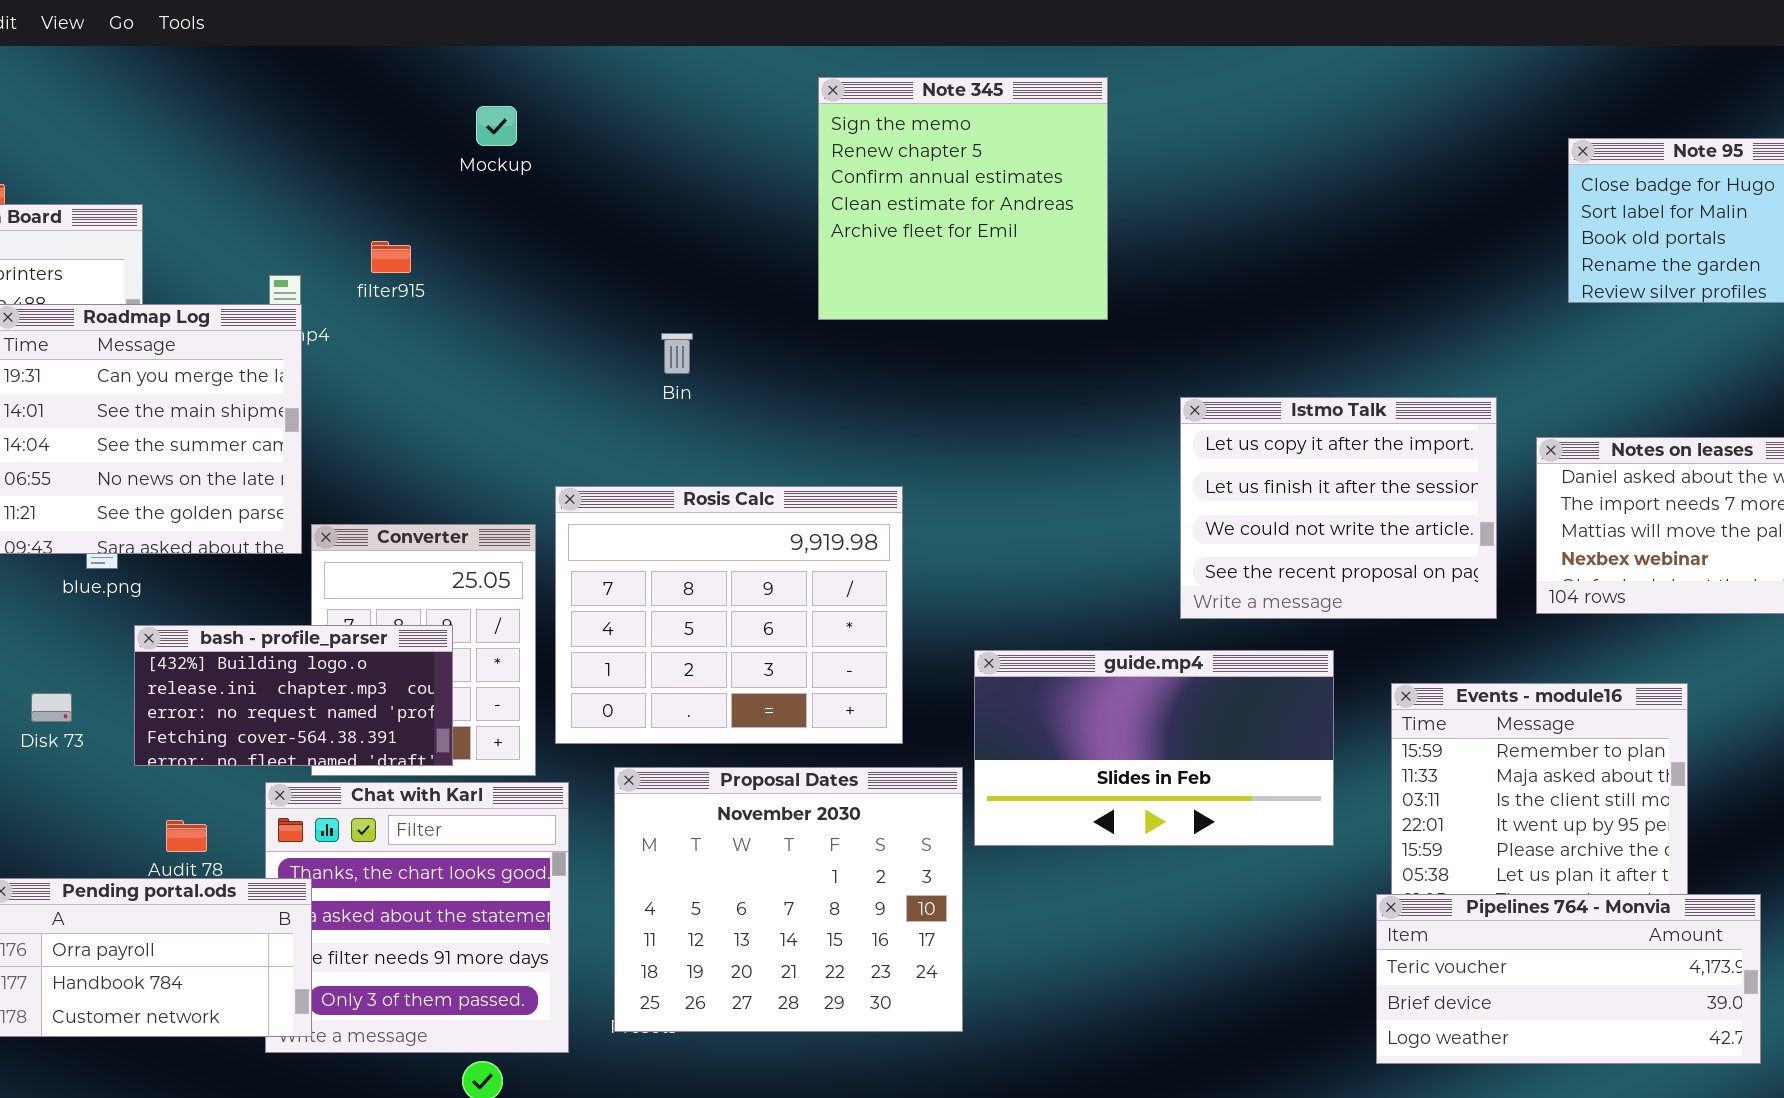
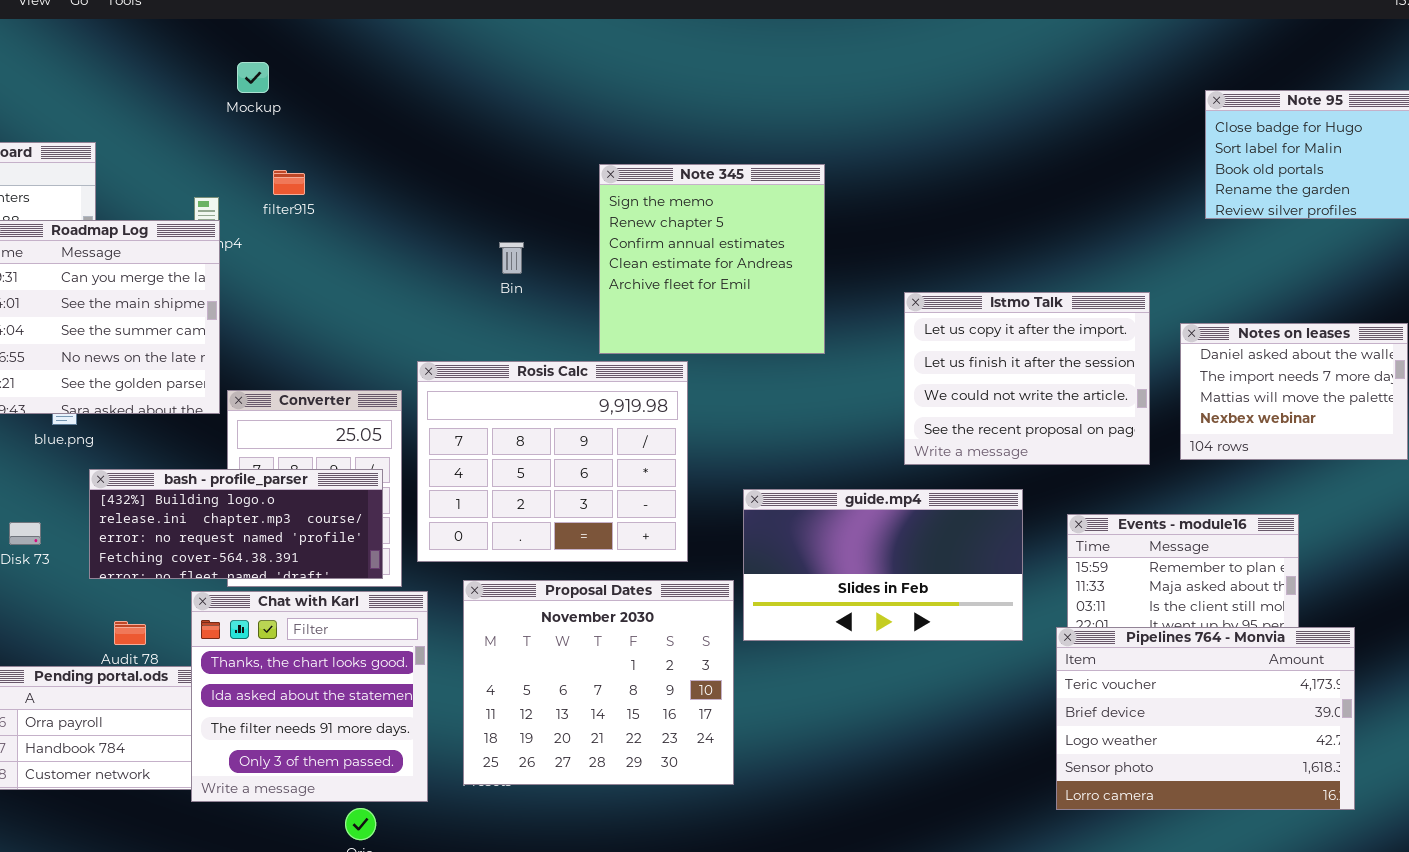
Note 345: [818,77,1108,320] -> [599,164,825,354], moved
Mockup: [476,106,517,146] -> [237,62,269,93], moved
bash - profile_parser: [134,625,453,766] -> [89,469,383,579], resized
Chat with Karl: [265,782,569,1053] -> [191,591,428,802], raised
Pipelines 764 - Monvia: [1376,894,1761,1064] -> [1056,627,1355,810], resized

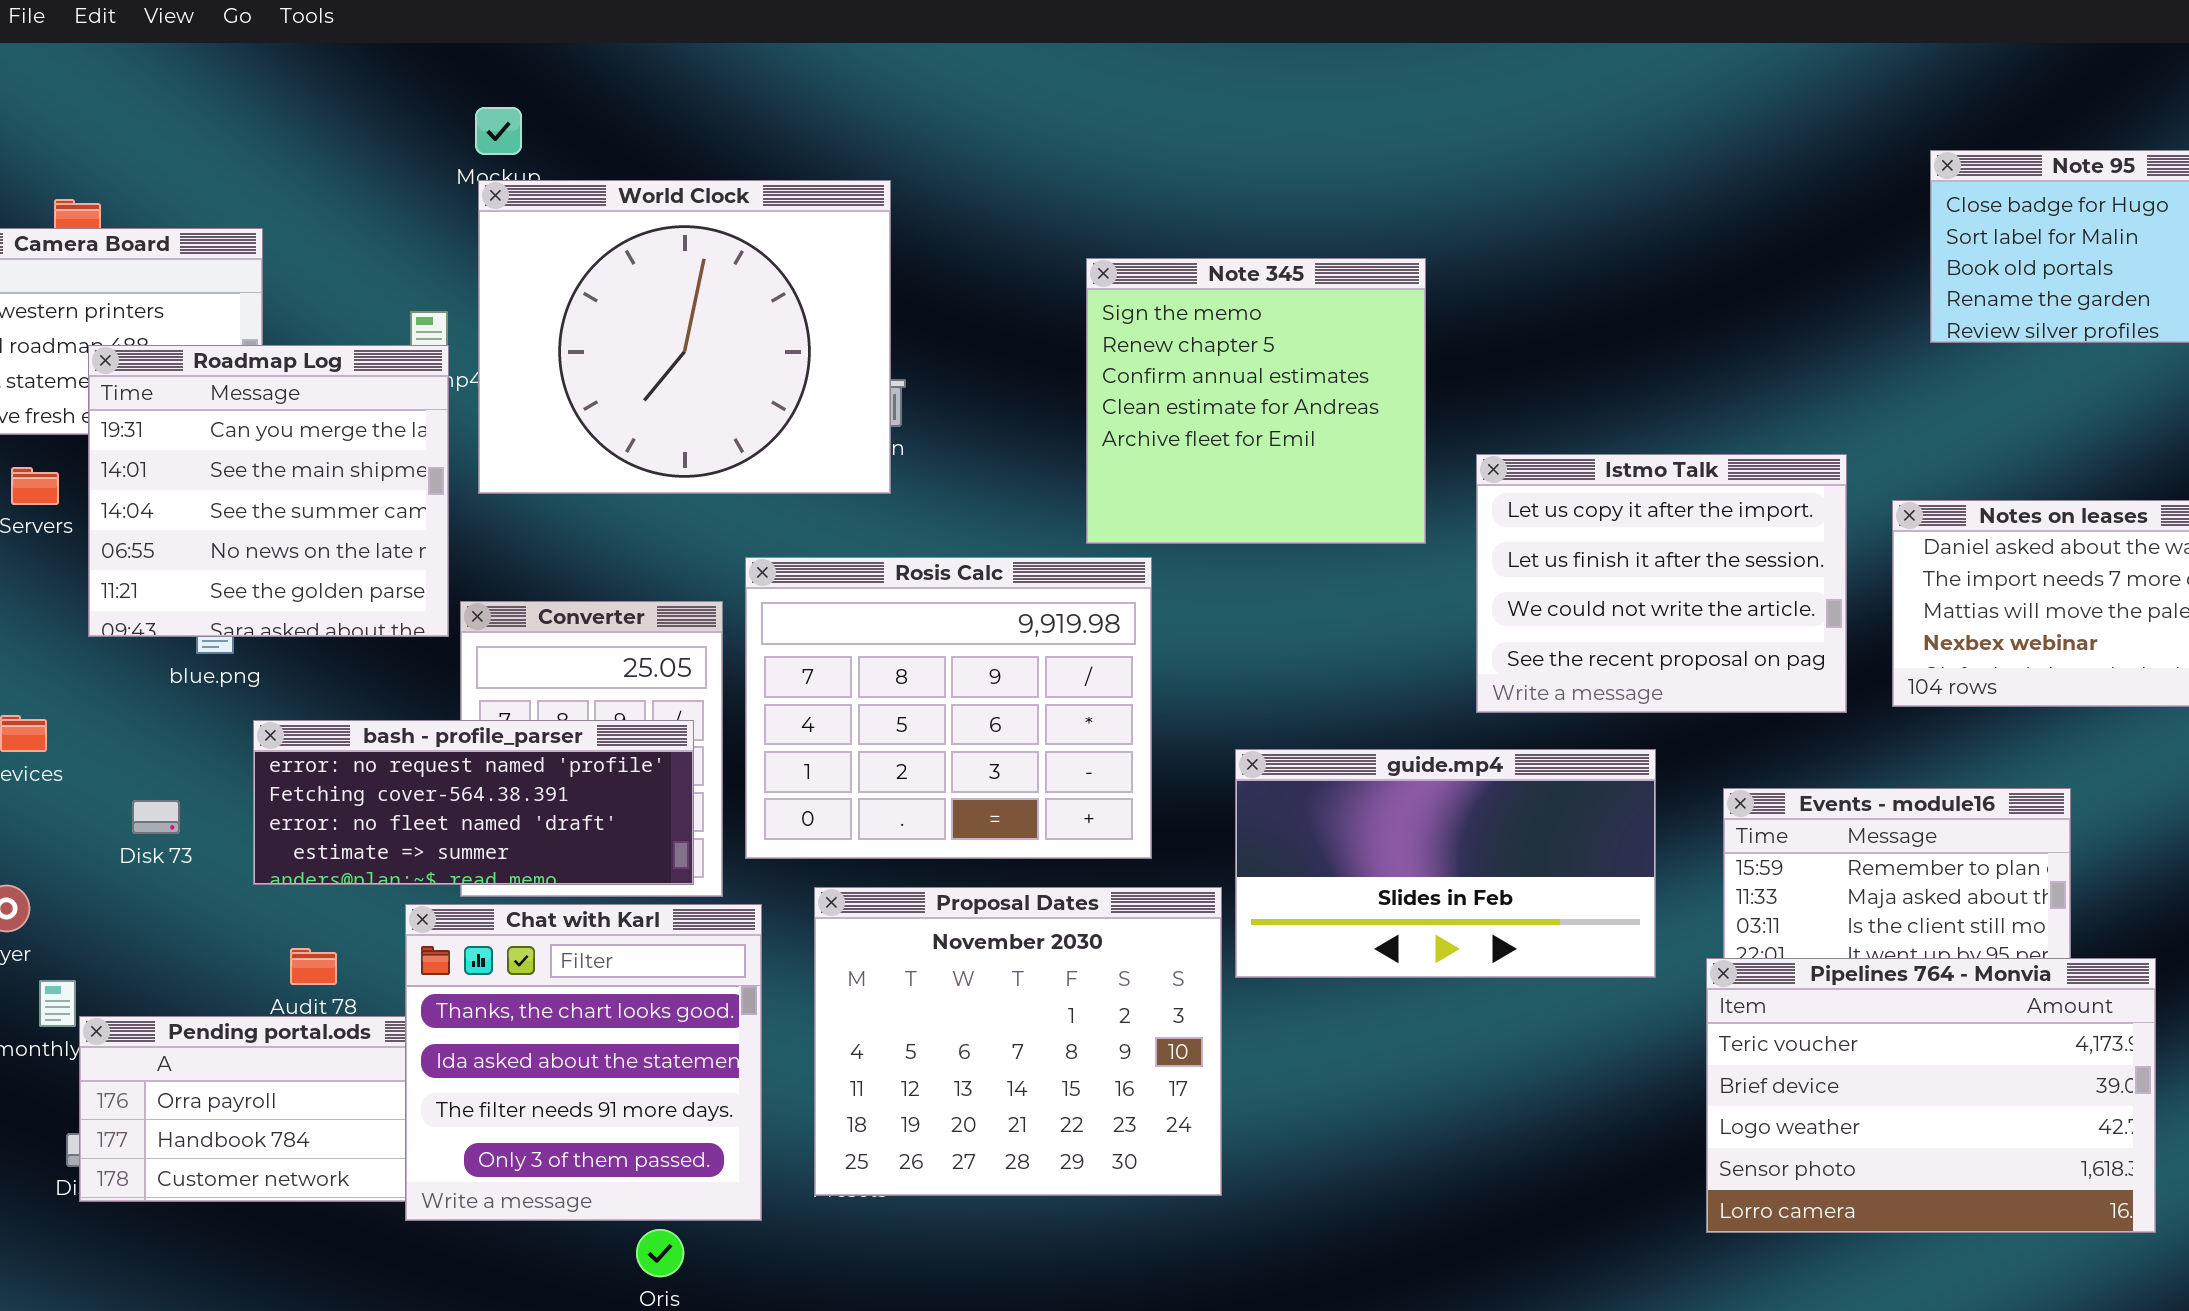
World Clock: none -> [478,180,891,494], opened
Note 345: [599,164,825,354] -> [1086,258,1426,544], moved
bash - profile_parser: [89,469,383,579] -> [253,720,694,885], scrolled down 2 rows

